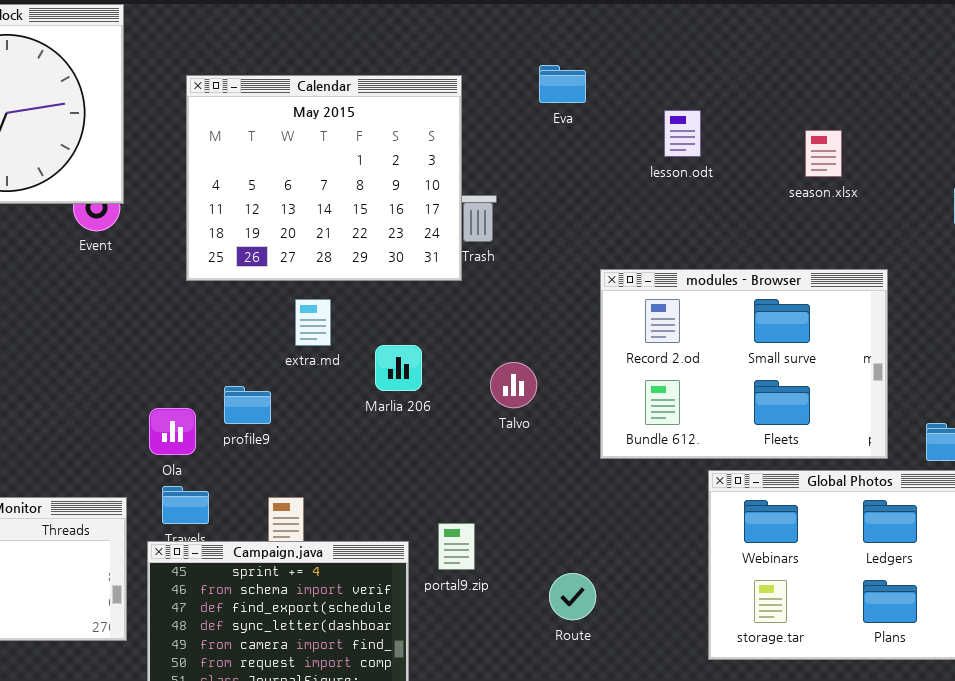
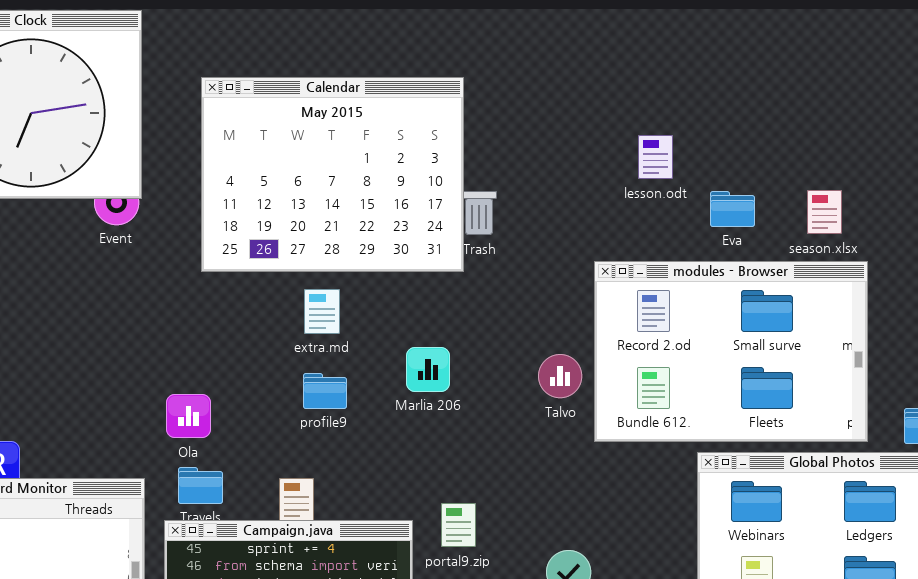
Eva: [539,65,586,103] -> [710,191,755,227], moved
lesson.odt: [664,110,701,157] -> [638,135,673,179], moved
season.xlsx: [805,130,842,177] -> [807,190,842,234], moved
Marlia 206: [375,345,422,391] -> [406,347,450,392], moved
Talvo: [490,362,537,408] -> [538,354,582,398], moved
profile9: [224,386,271,424] -> [303,373,347,409], moved

